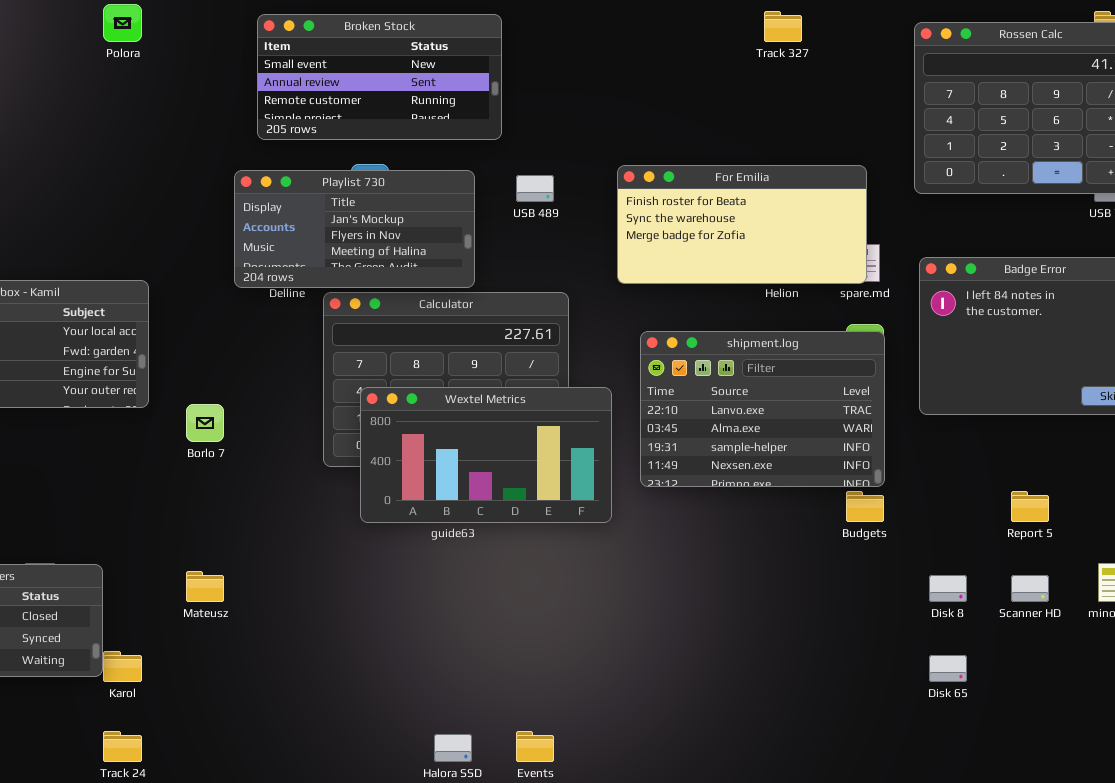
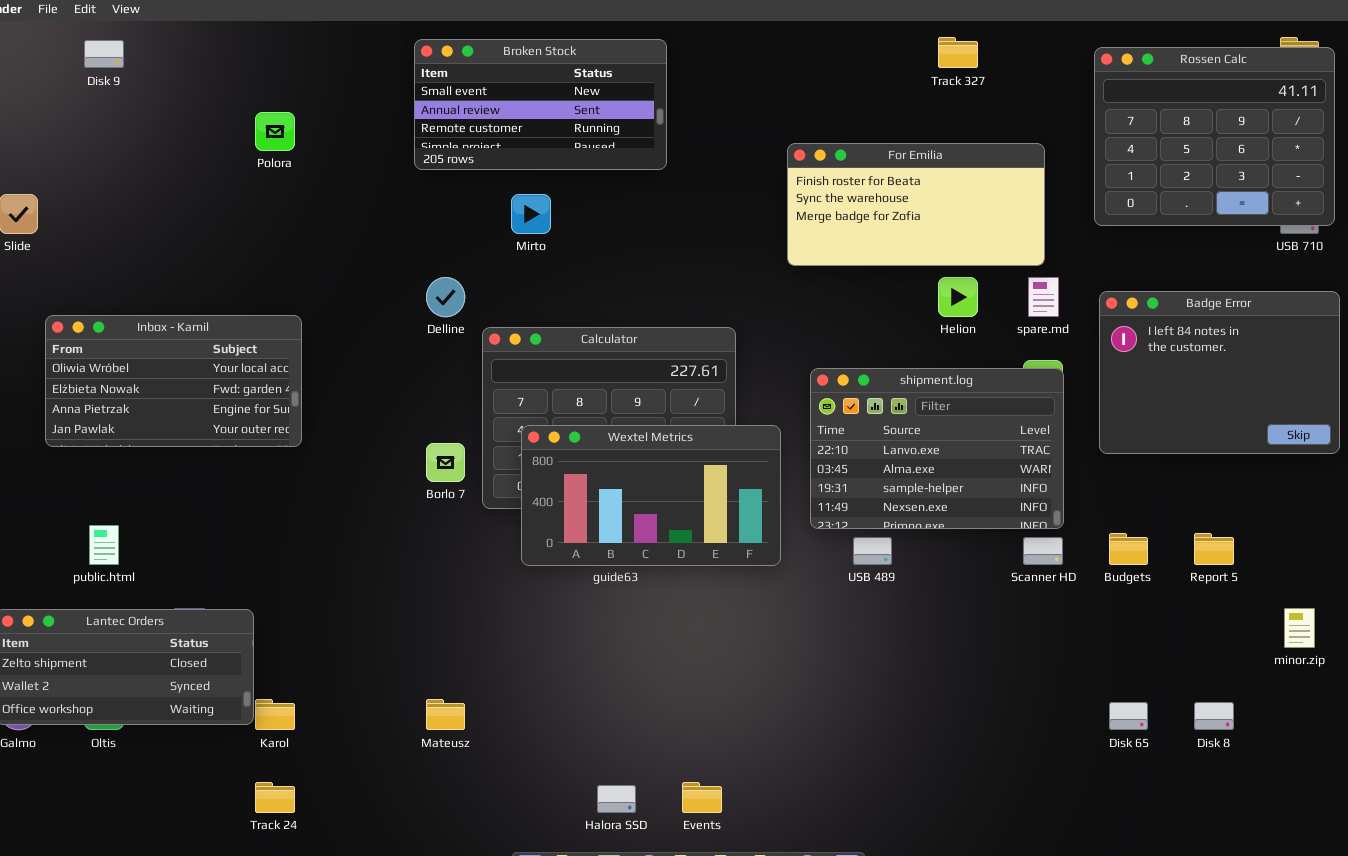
Polora: [103,4,142,42] -> [255,112,295,151], moved
For Emilia: [617,165,867,284] -> [787,143,1045,266], moved
Playlist 730: [234,170,475,288] -> none, closed
USB 489: [516,175,554,202] -> [853,537,892,565], moved
Borlo 7: [186,404,224,442] -> [426,443,465,482], moved
Budgets: [846,491,884,522] -> [1109,533,1148,565], moved
Mateusz: [186,571,224,602] -> [426,699,465,730], moved
Disk 8: [929,575,967,602] -> [1194,702,1234,730], moved
Scanner HD: [1011,575,1049,602] -> [1023,537,1063,565], moved

